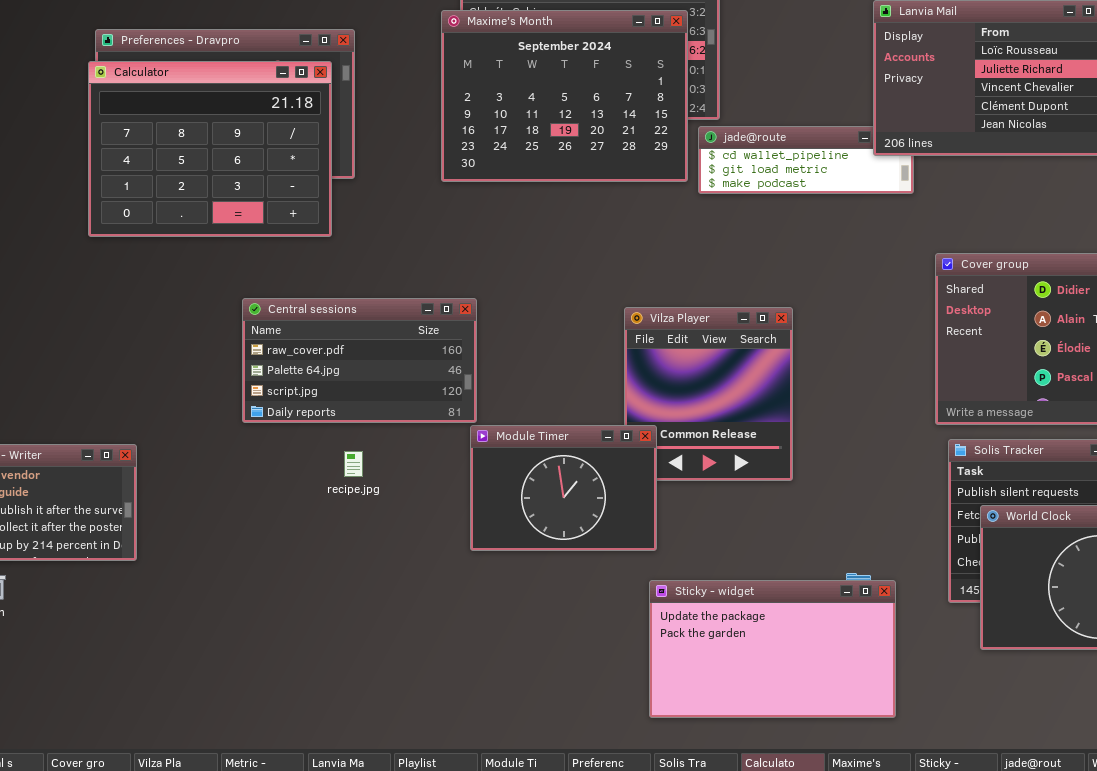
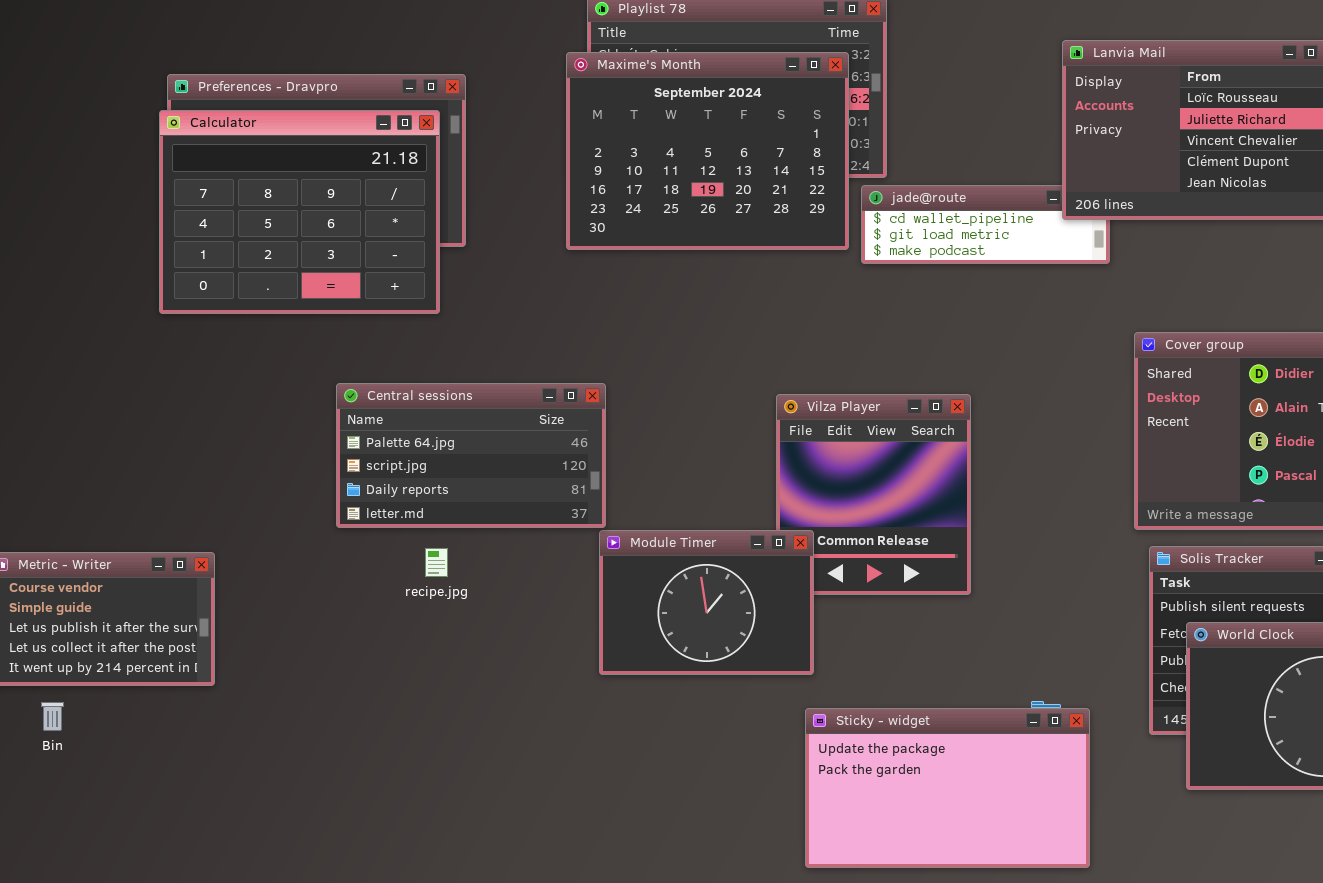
Central sessions: [242,298,477,423] -> [336,383,606,528], scrolled down 1 row
recipe.jpg: [344,451,363,477] -> [425,548,448,577], moved

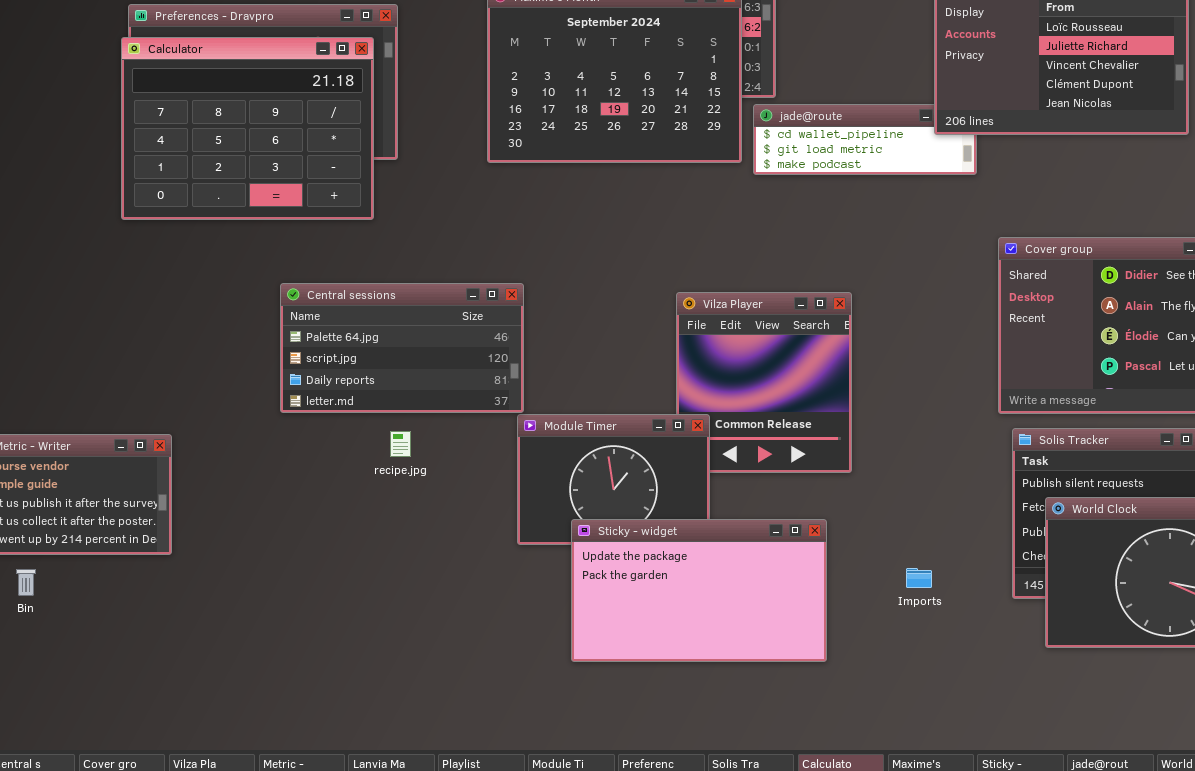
recipe.jpg: [425,548,448,577] -> [390,431,411,457], moved
Sticky - widget: [805,708,1090,868] -> [571,519,827,662], moved

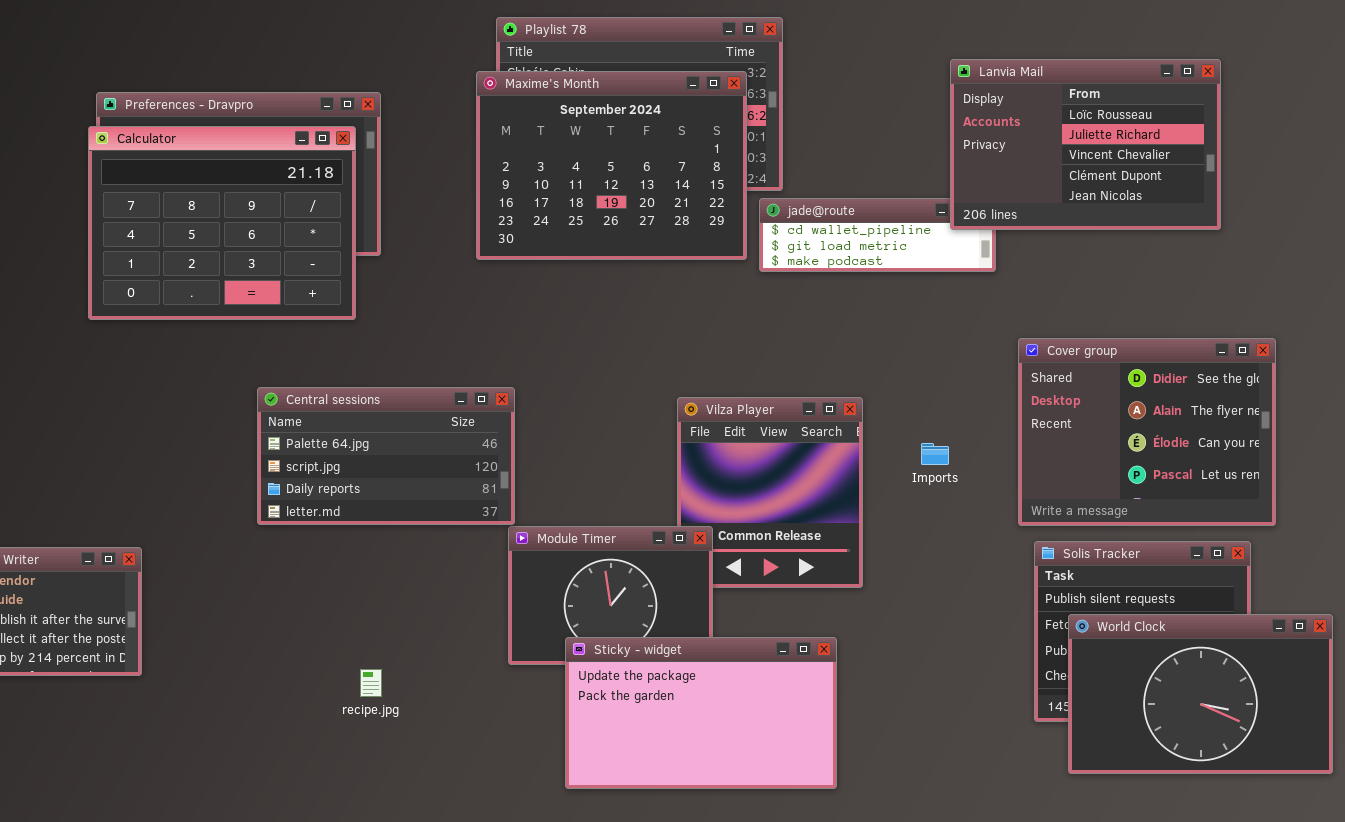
recipe.jpg: [390,431,411,457] -> [360,669,382,697], moved
Imports: [906,568,932,588] -> [921,443,949,465], moved

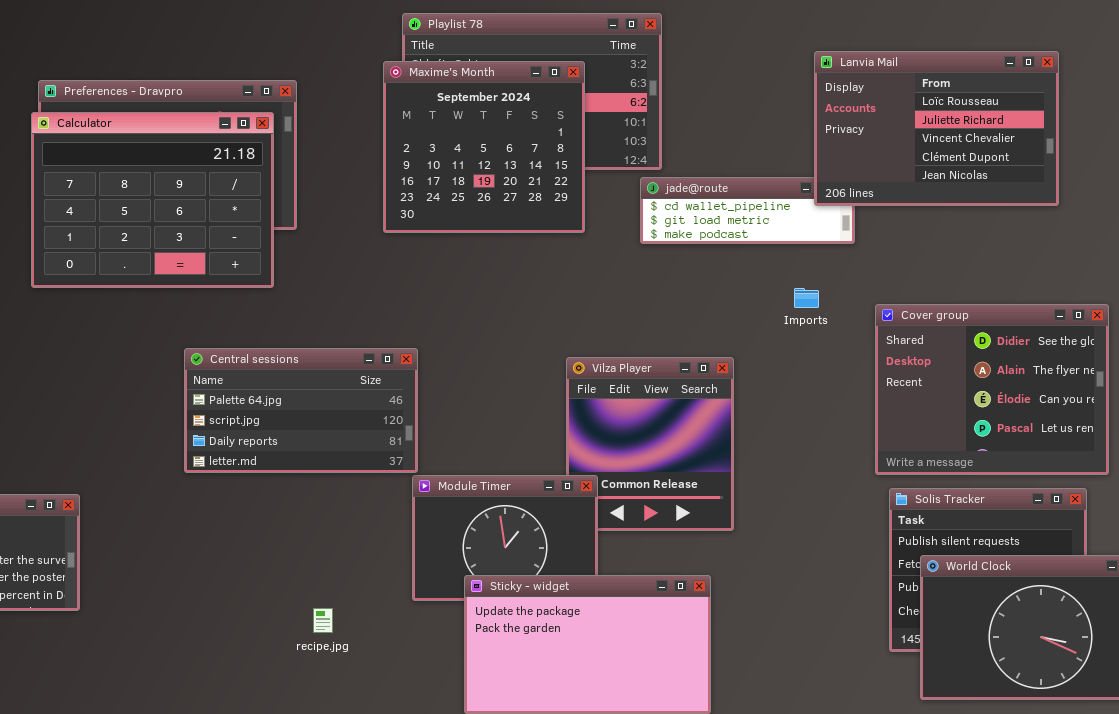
Maxime's Month: [476,71,747,260] -> [383,61,585,233], resized
Imports: [921,443,949,465] -> [794,288,819,308], moved
recipe.jpg: [360,669,382,697] -> [313,608,333,633], moved

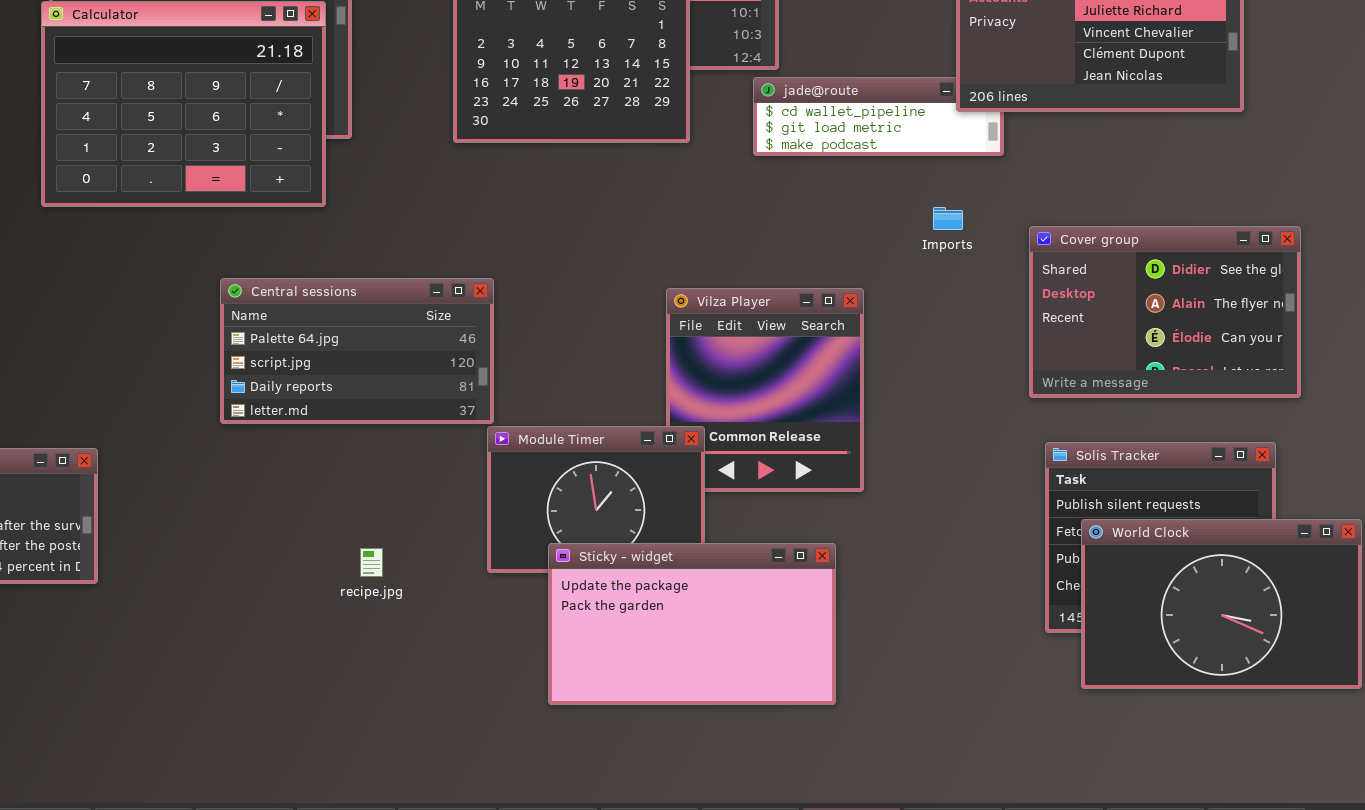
Cover group: [875,304,1109,475] -> [1029,226,1301,398], resized
recipe.jpg: [313,608,333,633] -> [360,548,383,577], moved

